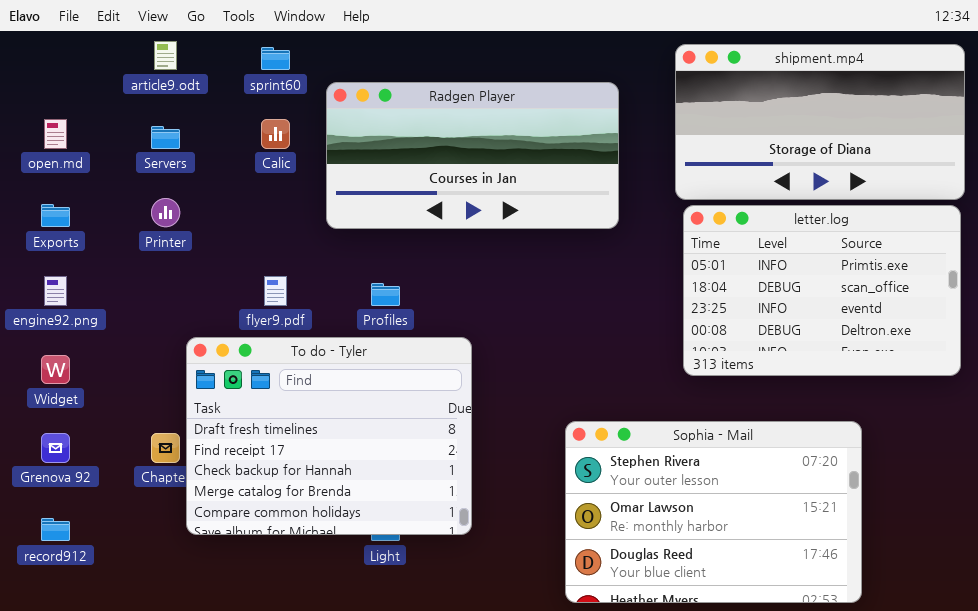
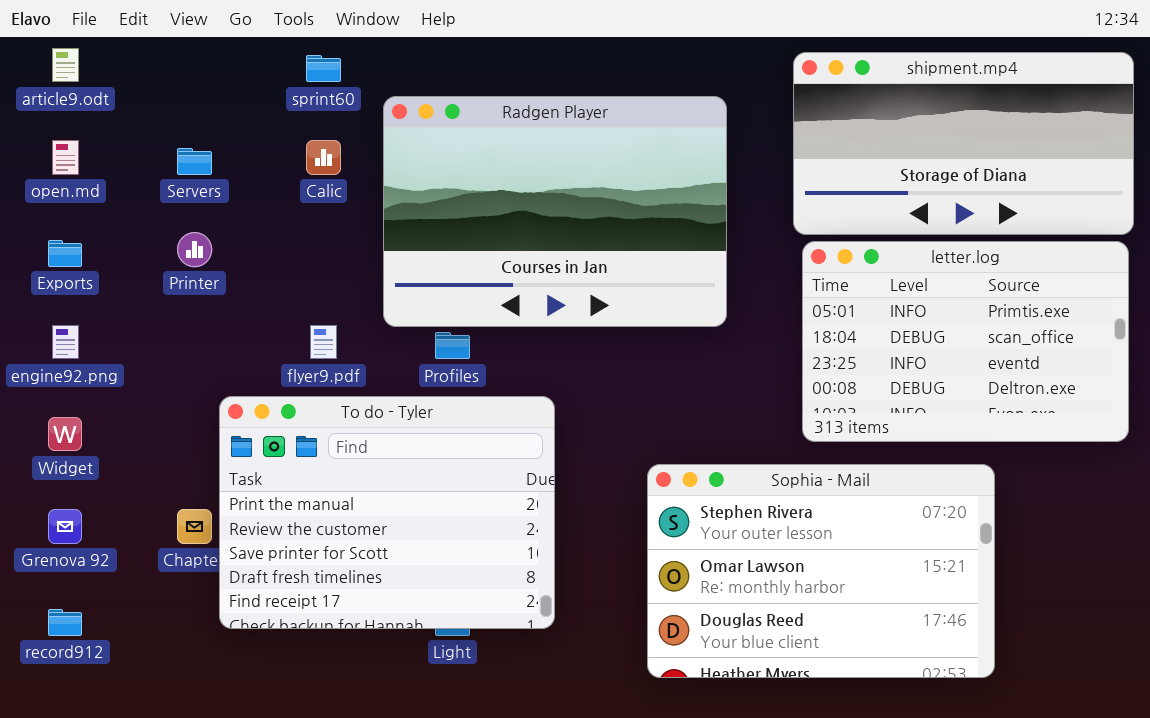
article9.odt: [154,41,177,70] -> [52,48,79,82], moved
Radgen Player: [326,82,619,229] -> [383,96,727,327], resized
To do - Tyler: [186,337,472,535] -> [219,396,555,629], scrolled up 3 rows
Sophia - Mail: [565,421,862,603] -> [647,464,995,678], moved

